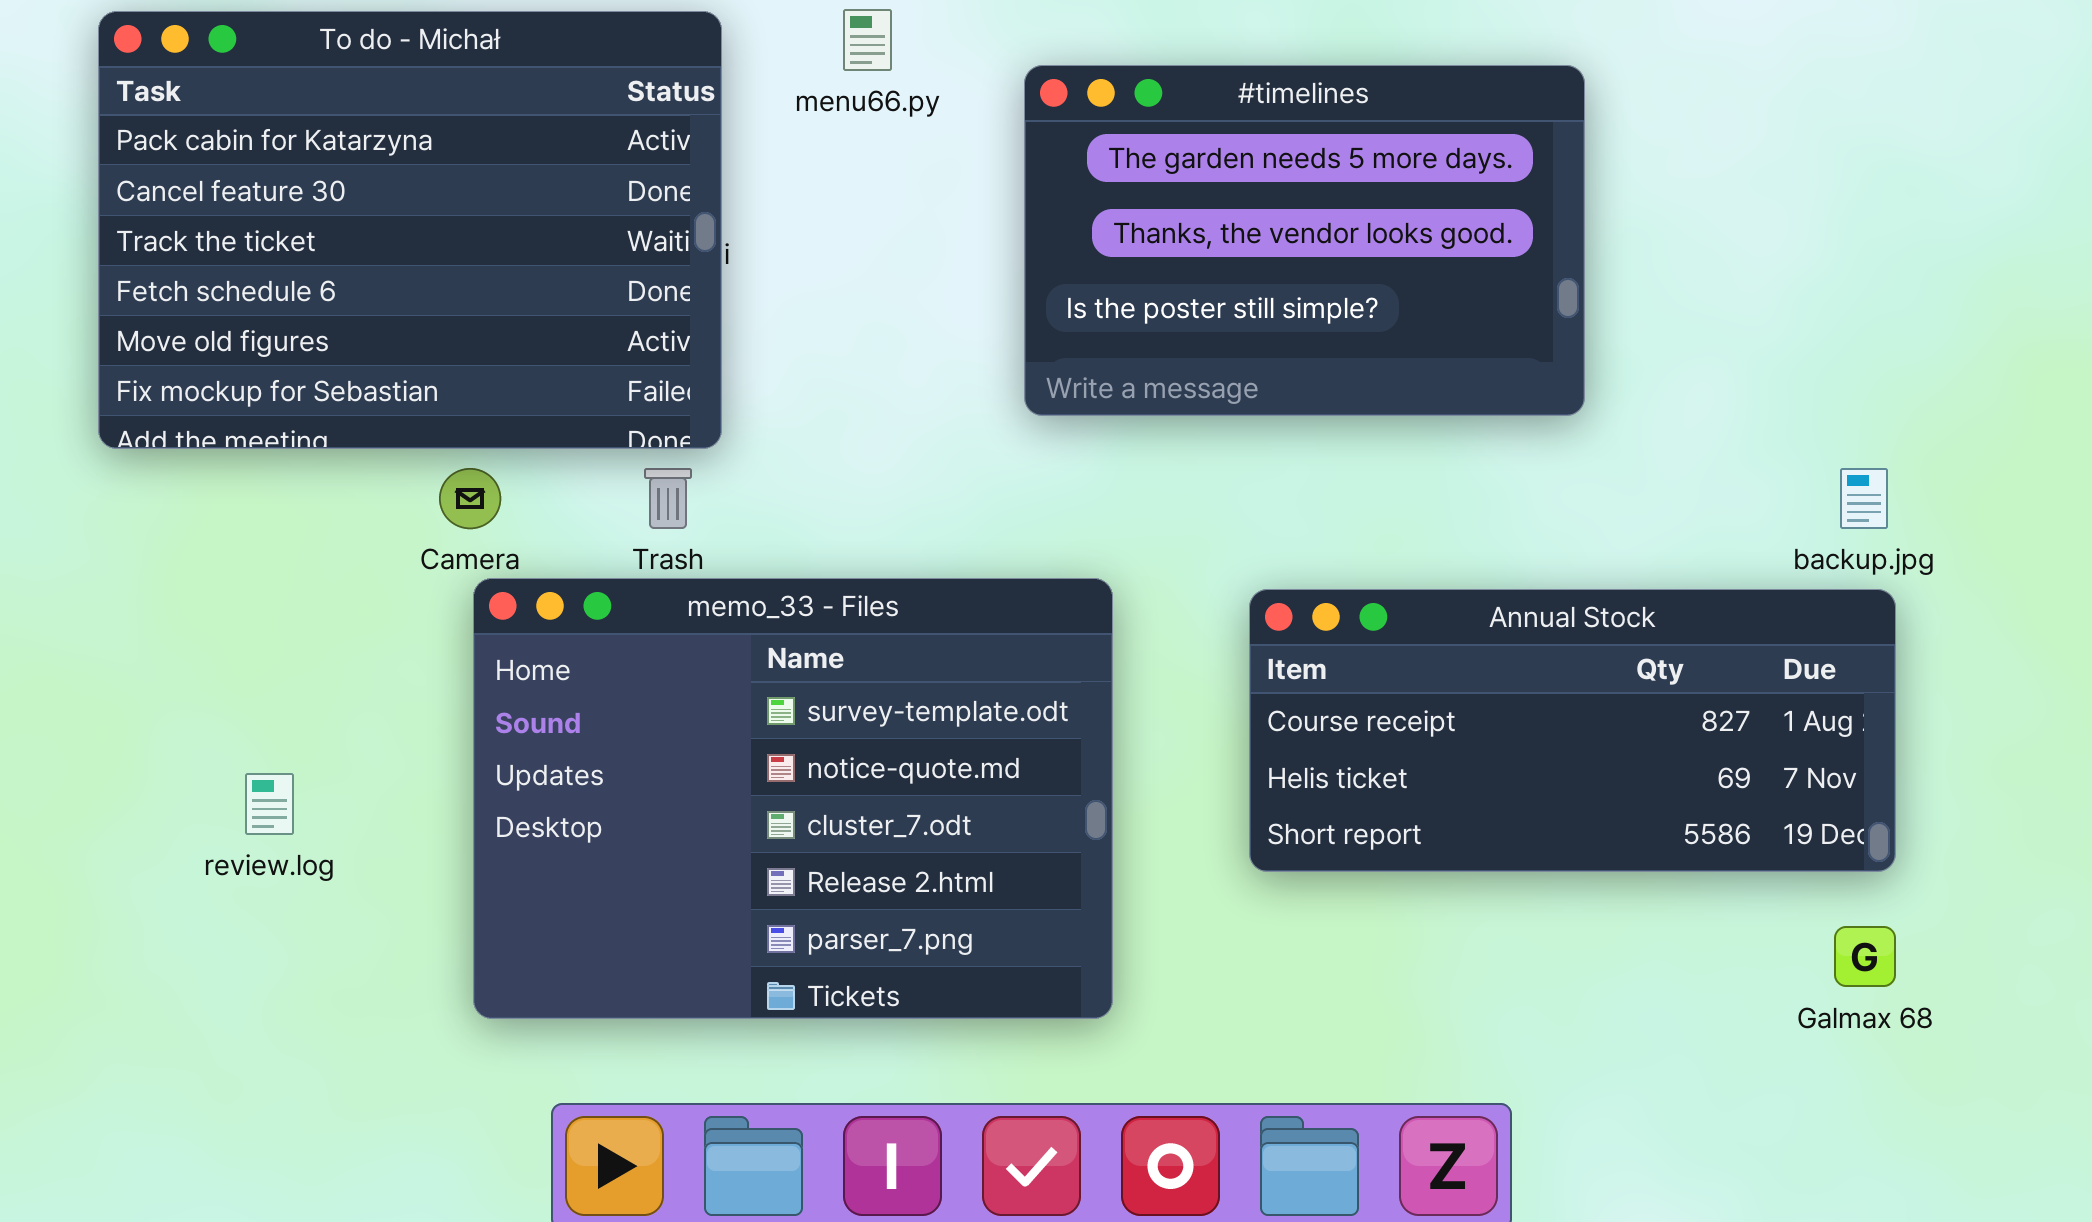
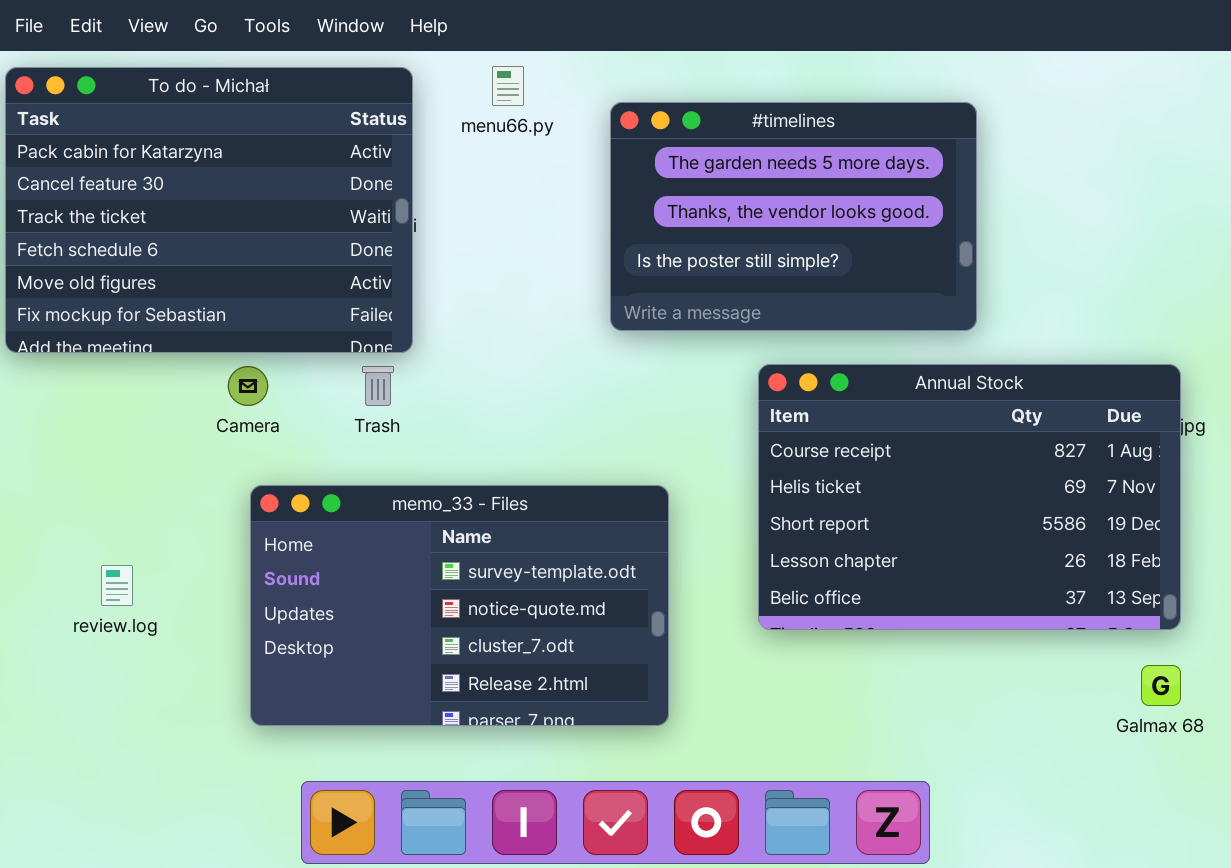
memo_33 - Files: [473,578,1113,1019] -> [250,485,669,726], resized
Annual Stock: [1249,589,1896,872] -> [758,364,1181,630], resized

